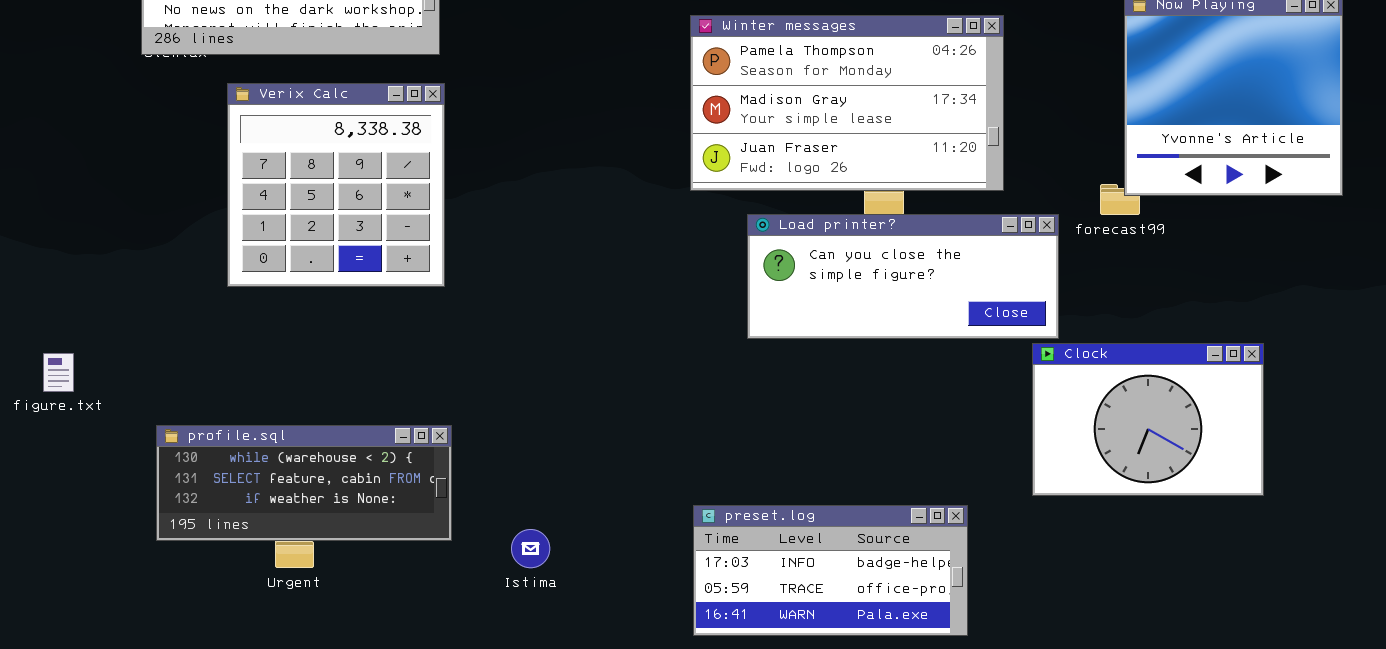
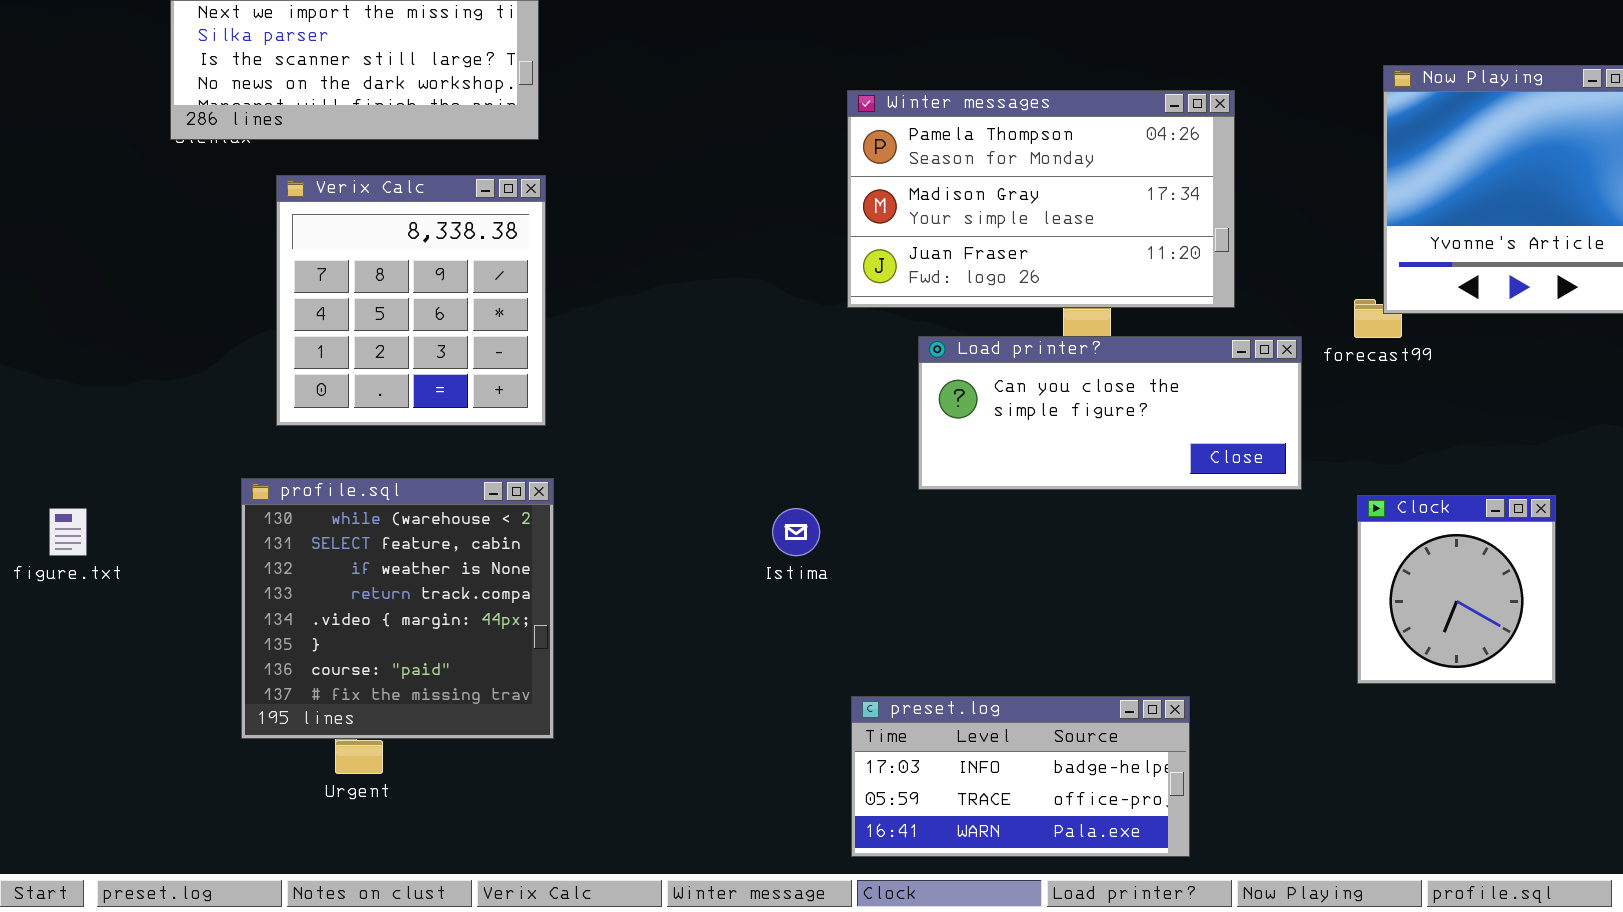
Clock: [1032,343,1264,496] -> [1357,495,1556,684], resized
profile.sql: [156,425,452,541] -> [241,478,554,739], resized
Istima: [511,529,550,568] -> [772,508,820,556], moved

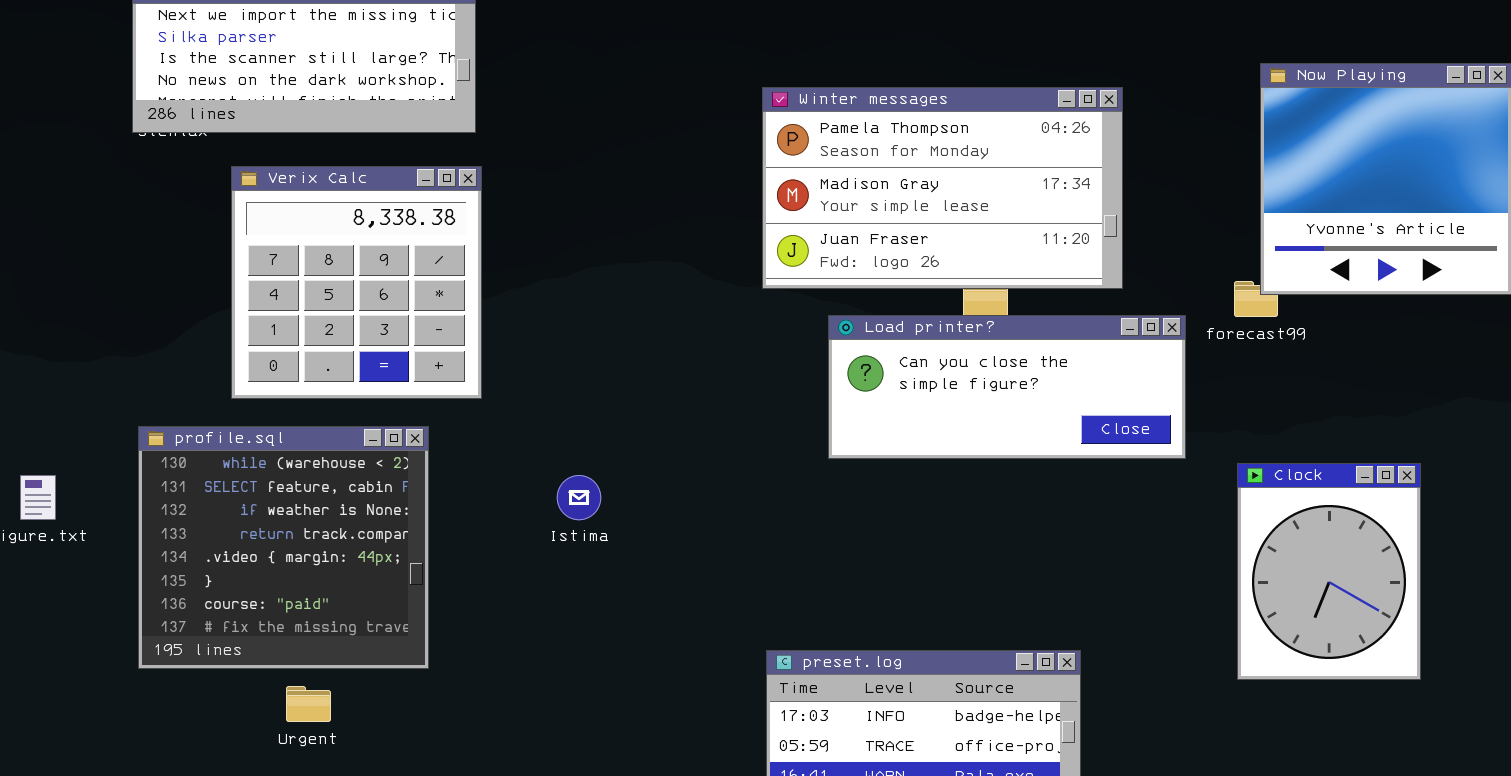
profile.sql: [241,478,554,739] -> [138,426,429,669], moved
Clock: [1357,495,1556,684] -> [1237,463,1421,680], resized
Istima: [772,508,820,556] -> [557,475,601,520], moved

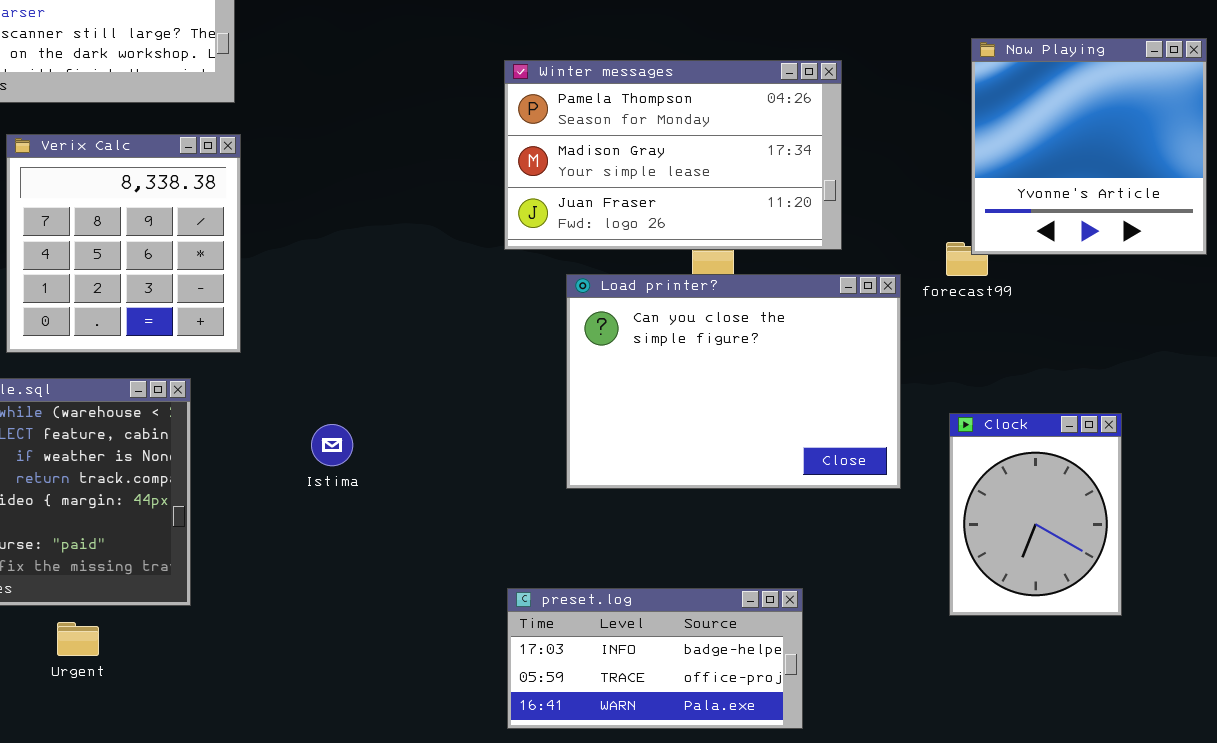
Load printer?: [828,315,1186,459] -> [566,274,901,489], resized

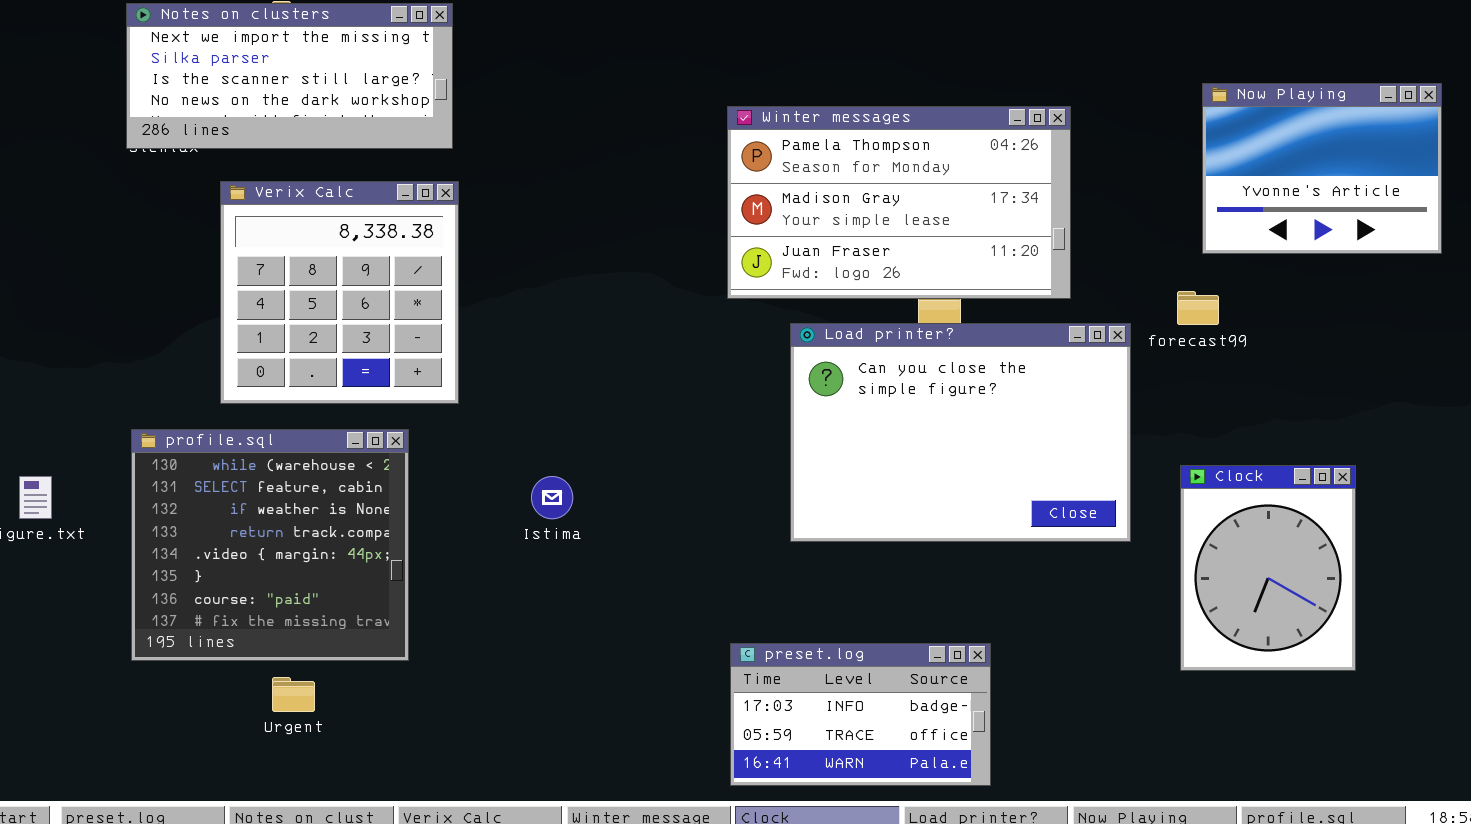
Now Playing: [971,38,1207,255] -> [1202,83,1442,254], resized
preset.log: [507,588,803,729] -> [730,643,991,786], resized

